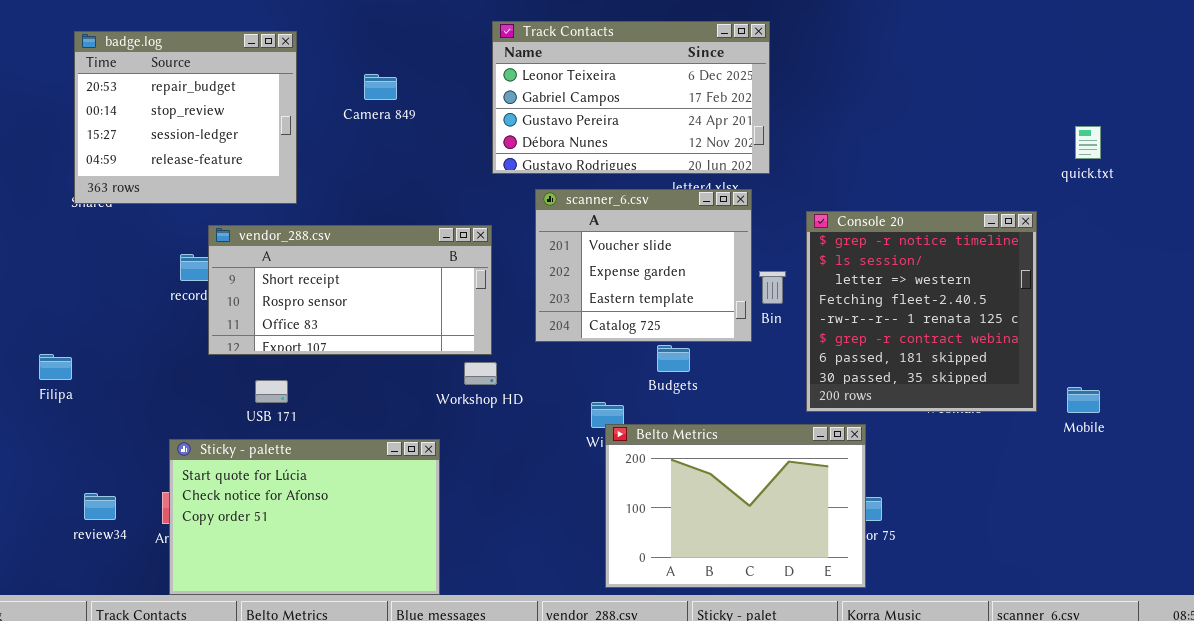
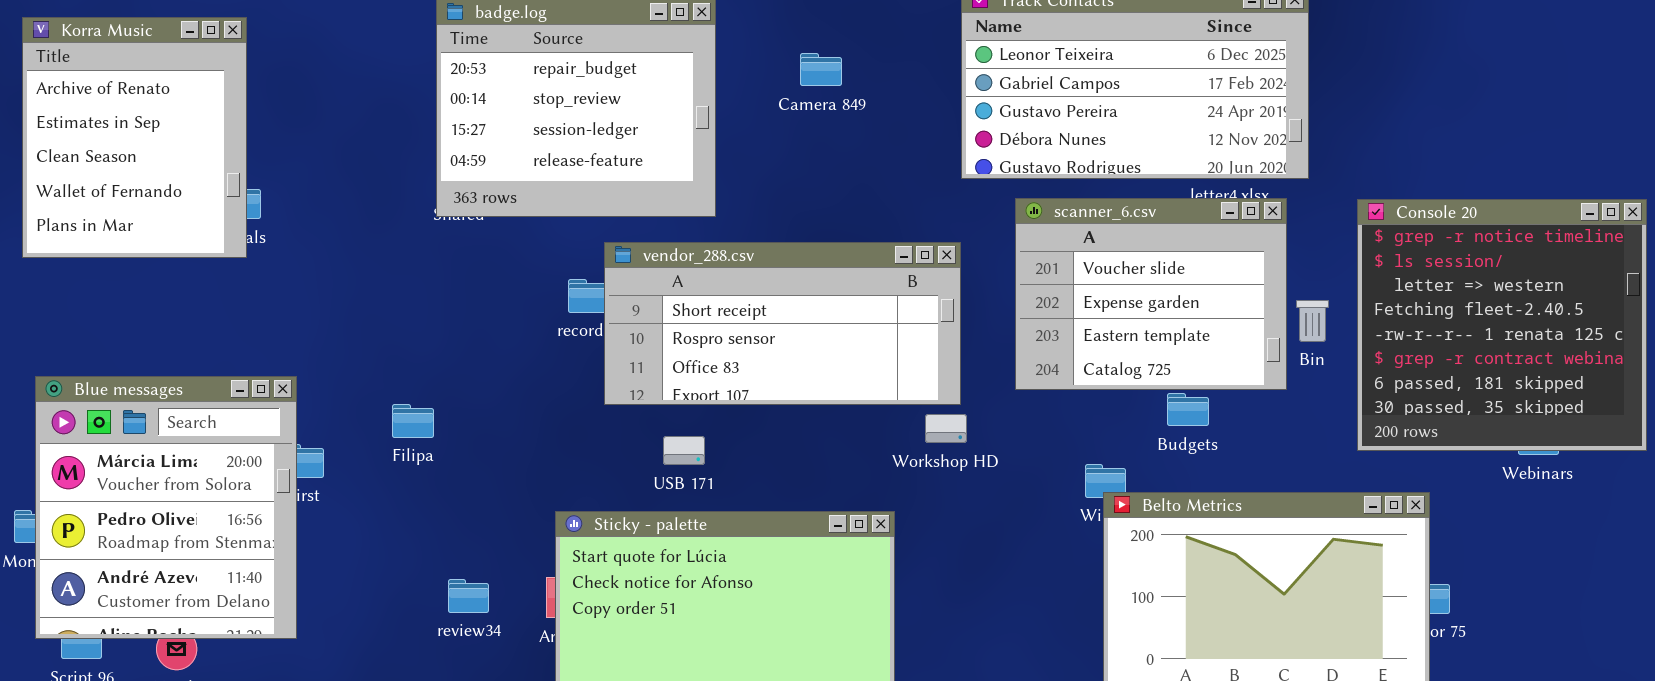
Console 20: [806,211,1037,412] -> [1357,199,1647,451], moved

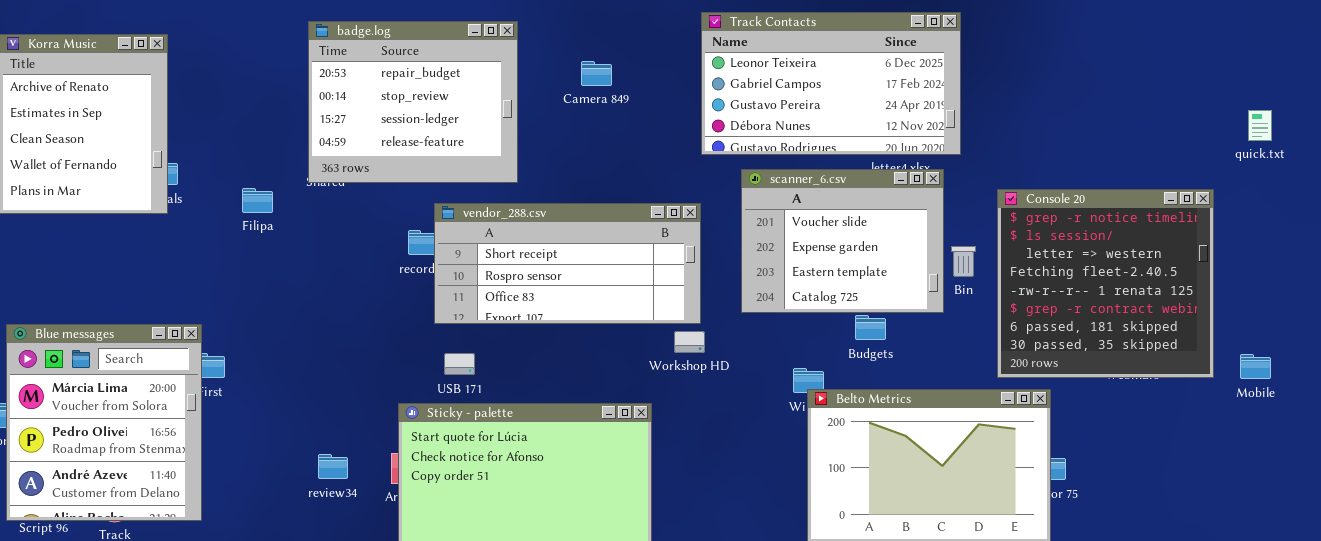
Console 20: [1357,199,1647,451] -> [997,189,1214,378], moved
Blue messages: [35,376,297,639] -> [6,324,202,521], moved
Filipa: [392,404,434,438] -> [242,188,273,213], moved
USB 171: [663,436,705,465] -> [444,353,475,375], moved

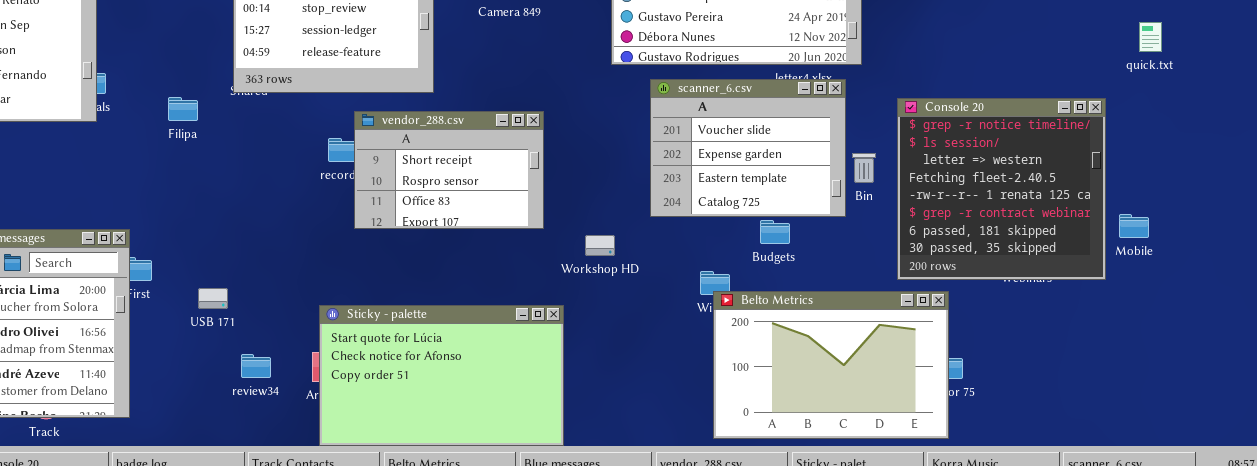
vendor_288.csv: [434,203,701,324] -> [354,111,544,229], resized
USB 171: [444,353,475,375] -> [198,288,228,309], moved
Mobile: [1240,354,1271,379] -> [1119,214,1149,238], moved

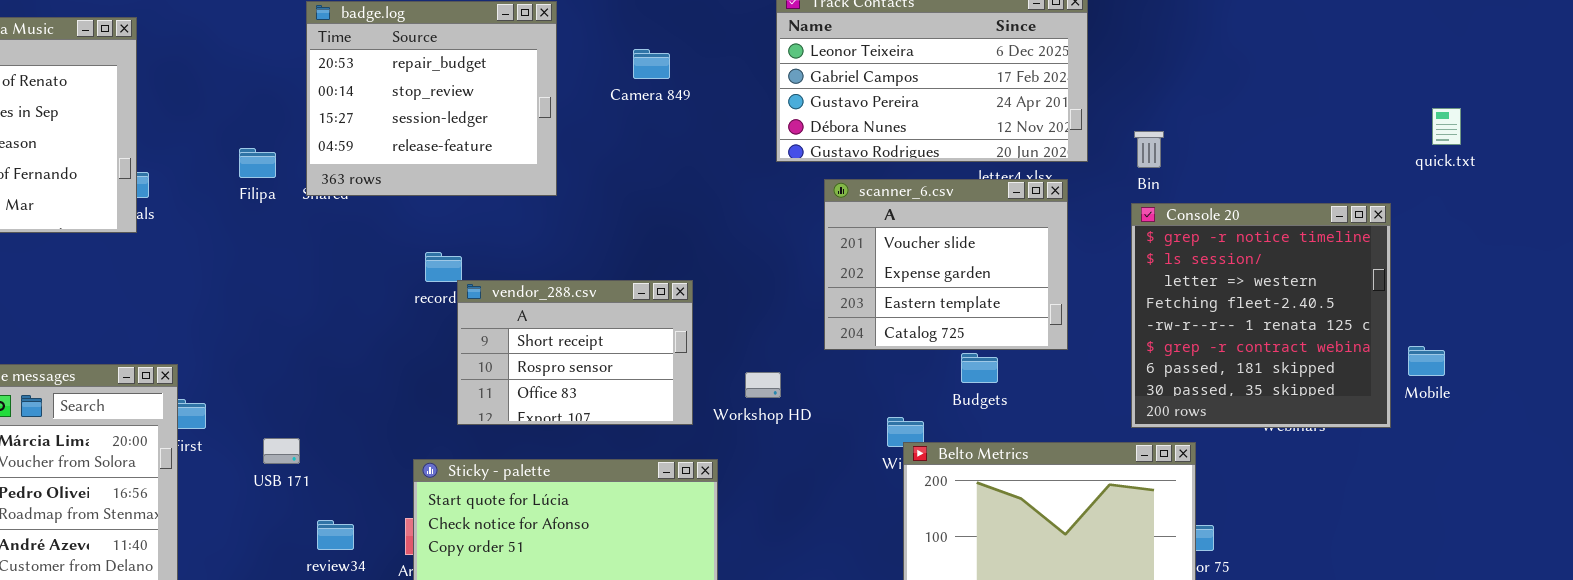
Filipa: [168,97,198,121] -> [239,148,276,178], moved
vendor_288.csv: [354,111,544,229] -> [457,280,693,425], moved
Bin: [852,153,876,183] -> [1134,131,1164,168], moved

